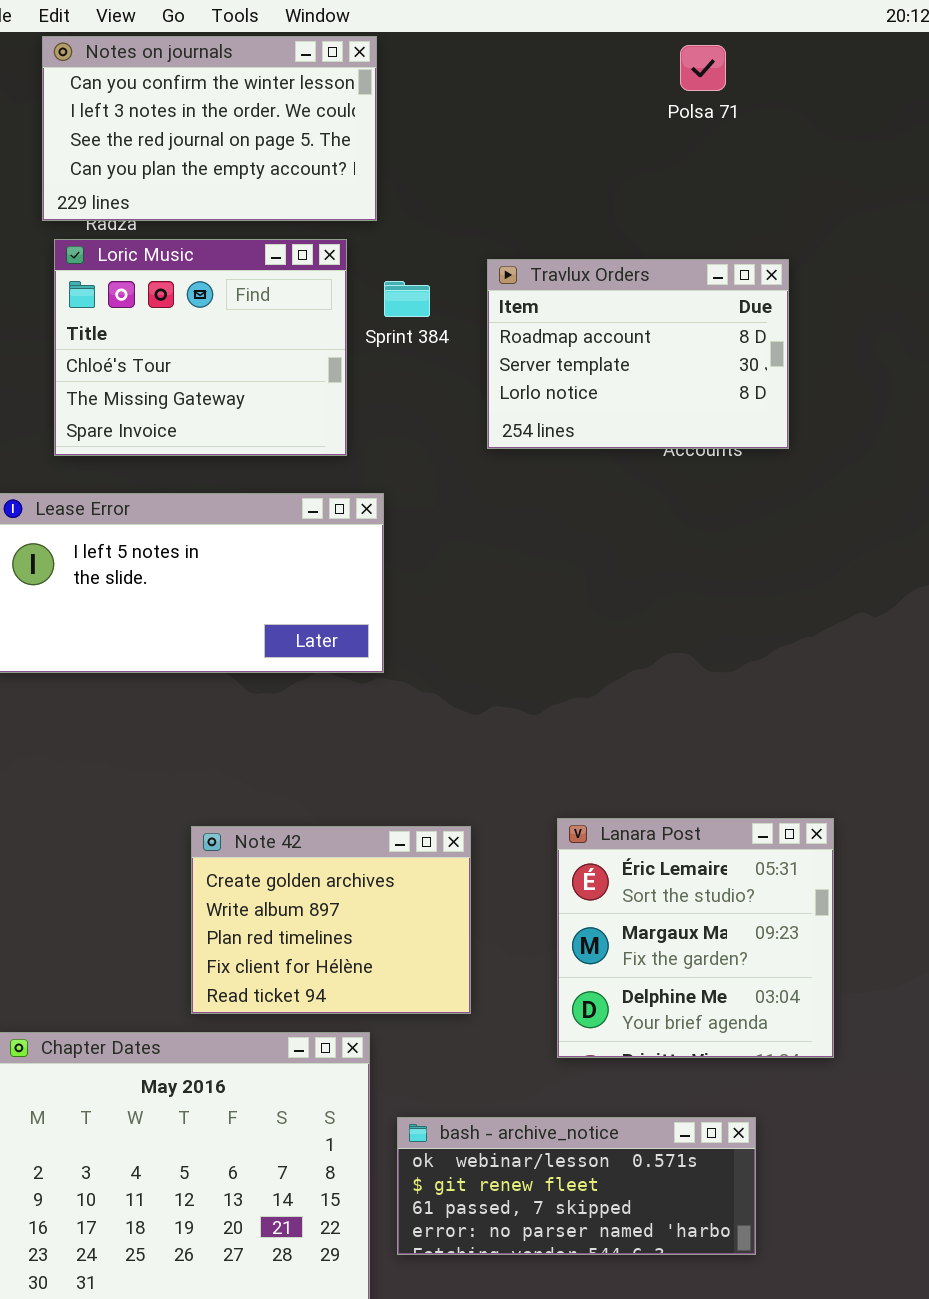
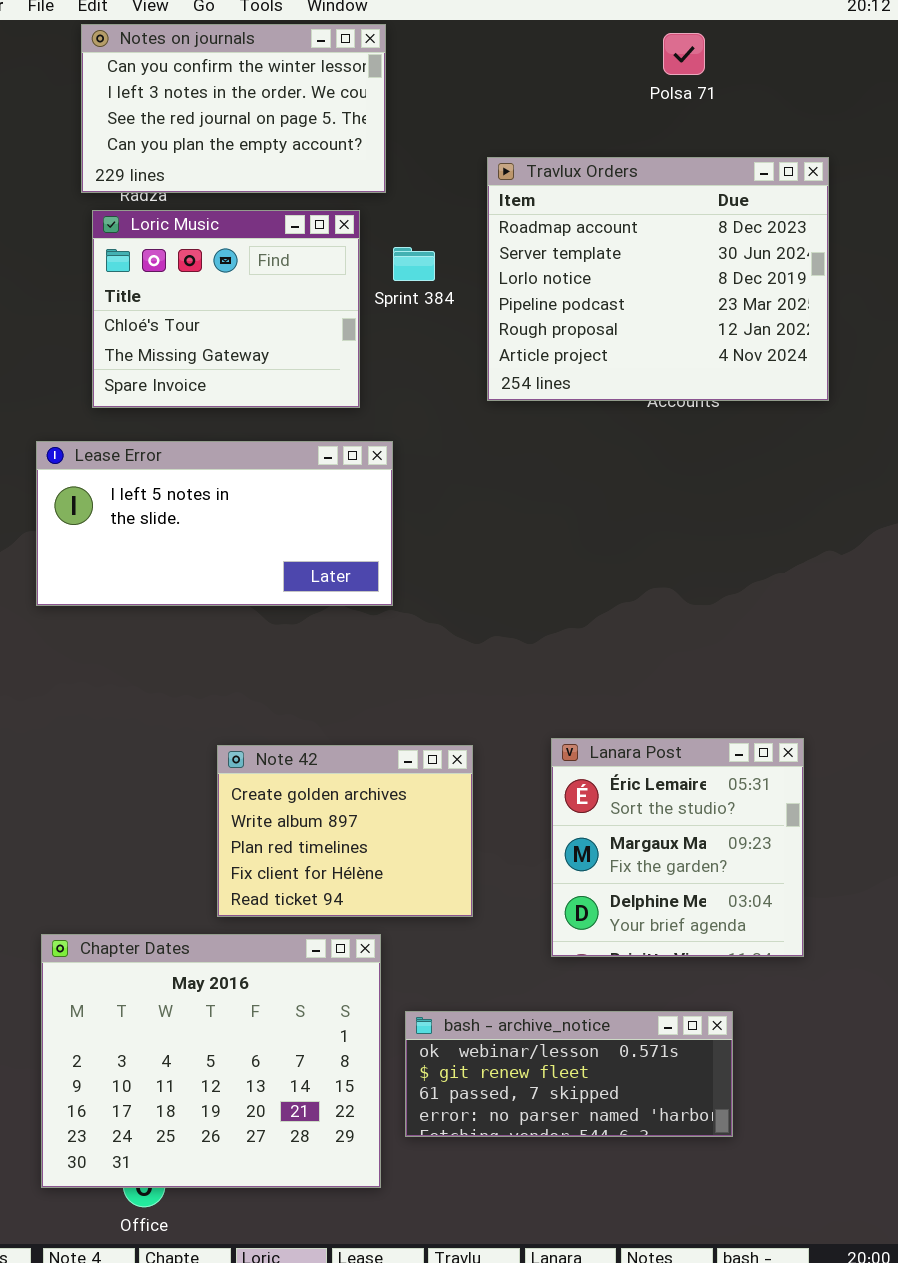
Travlux Orders: [487,259,789,449] -> [487,157,829,401], resized

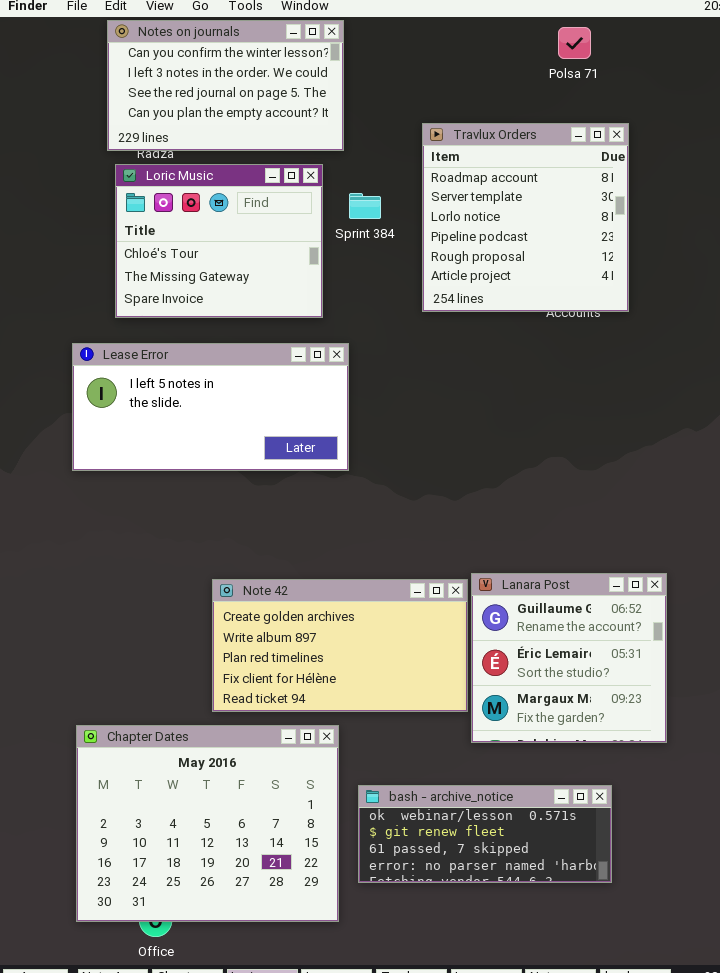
Travlux Orders: [487,157,829,401] -> [422,123,629,312], resized
Lanara Post: [551,738,804,957] -> [471,573,667,743], scrolled up 1 row
Note 42: [217,745,473,917] -> [212,579,468,712], resized

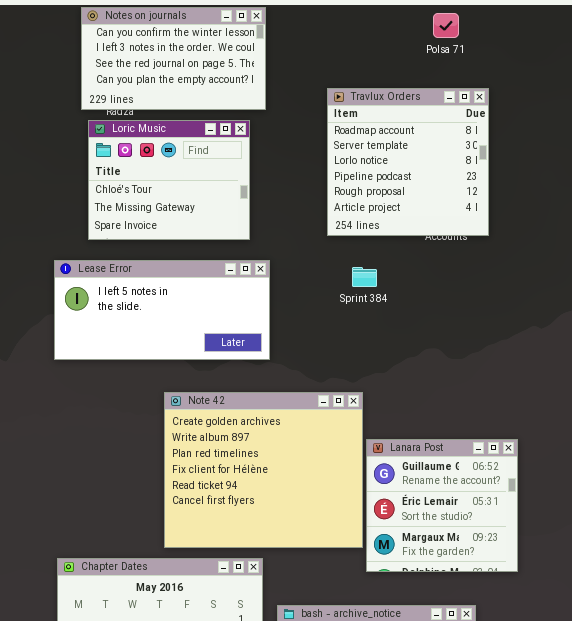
Sprint 384: [349,193,381,219] -> [352,267,377,287], moved
Note 42: [212,579,468,712] -> [164,392,363,548], resized

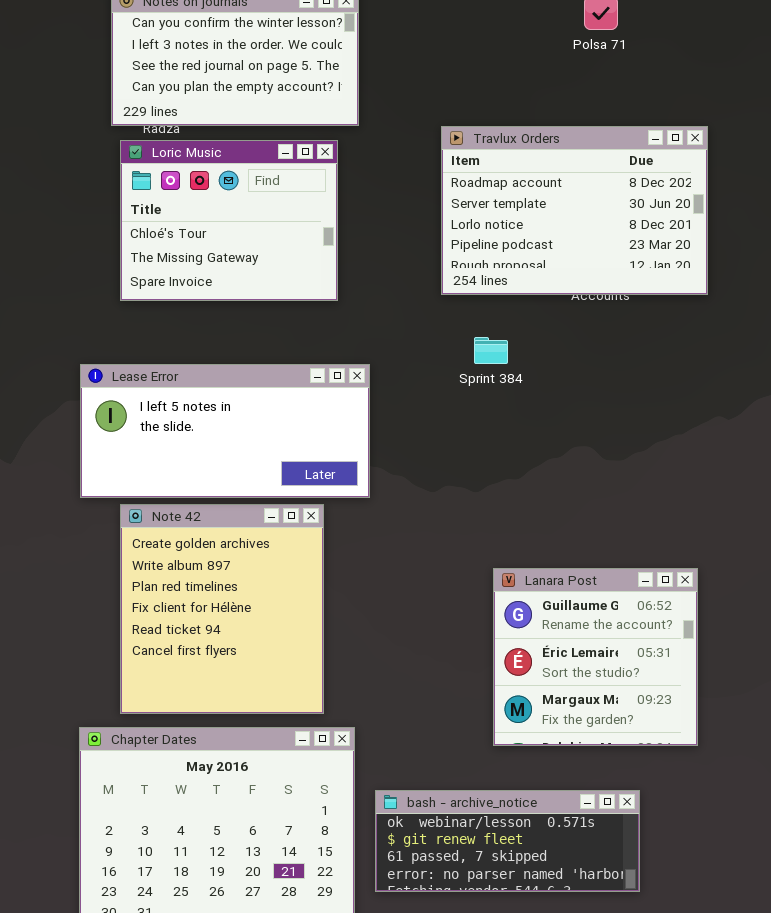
Travlux Orders: [327,88,489,236] -> [441,126,708,295], resized
Lease Error: [54,260,270,360] -> [80,364,370,498], moved
Note 42: [164,392,363,548] -> [120,504,324,714], moved, resized

